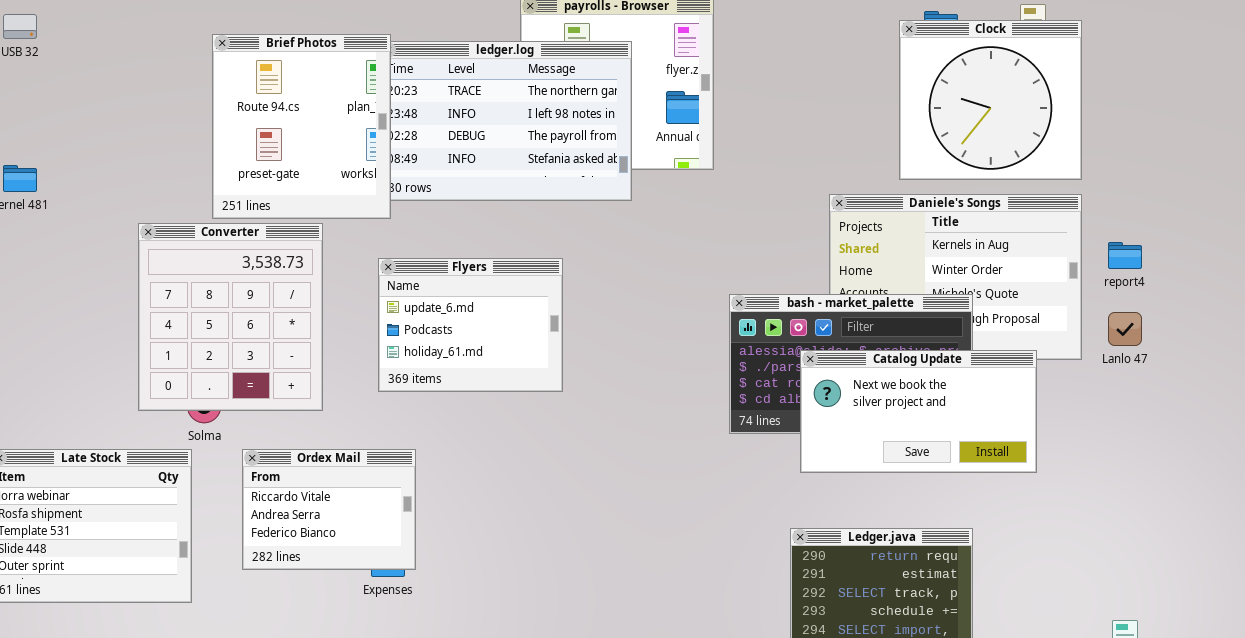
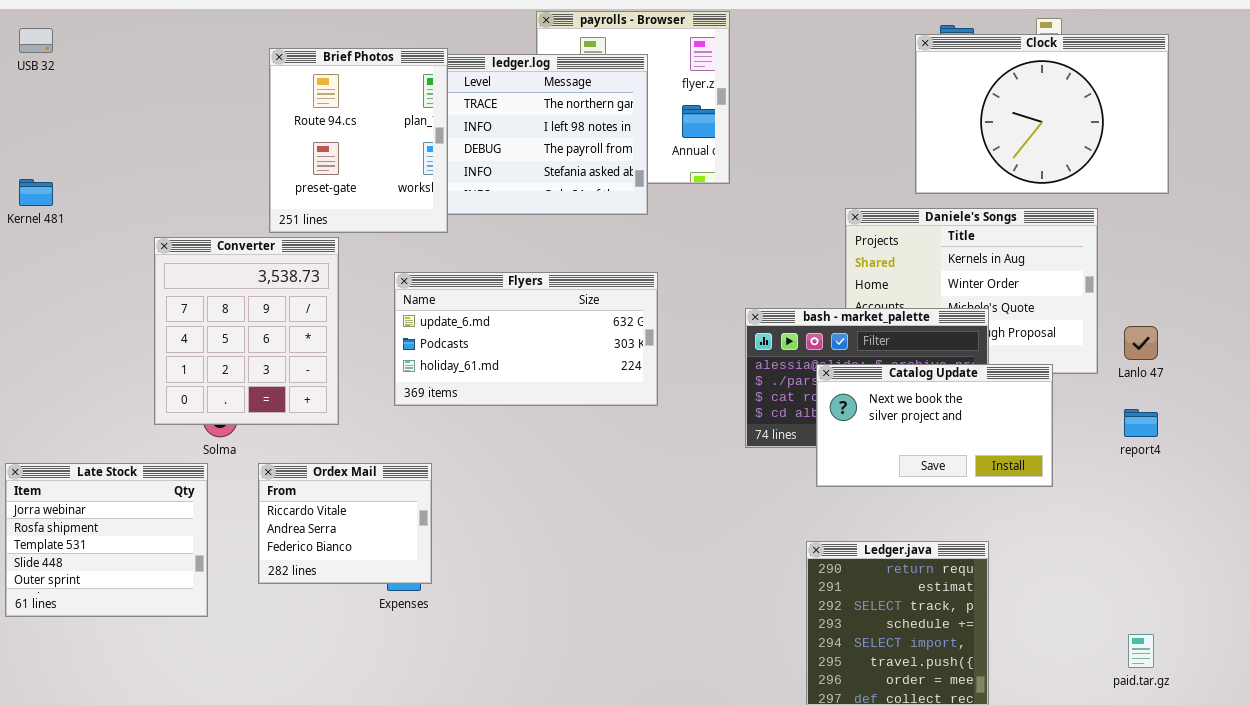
Clock: [899,20,1082,180] -> [915,34,1169,194], resized
Brief Photos: [212,34,391,219] -> [269,48,448,233], moved
report4: [1108,242,1142,269] -> [1124,409,1158,437], moved
Flyers: [378,258,563,392] -> [394,272,658,406], resized

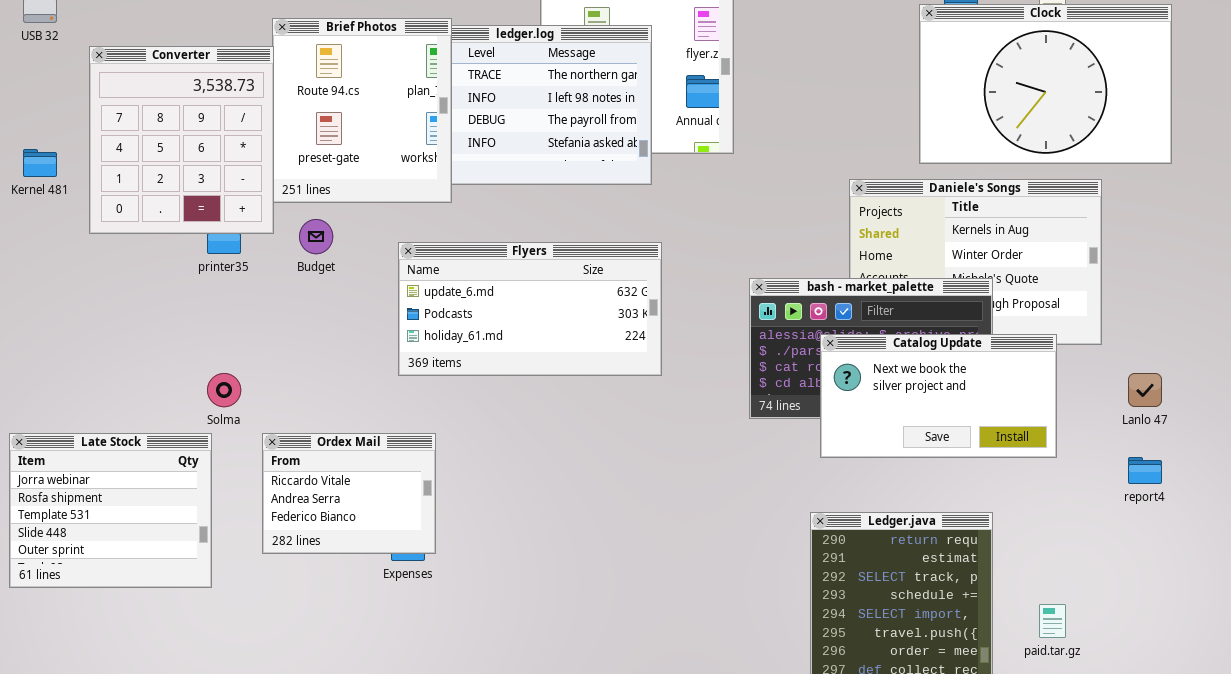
Converter: [154,237,339,425] -> [89,46,274,234], moved
Lanlo 47: [1124,326,1158,360] -> [1128,373,1162,407], moved
report4: [1124,409,1158,437] -> [1128,457,1162,484], moved
paid.tar.gz: [1128,634,1154,668] -> [1039,604,1066,638], moved

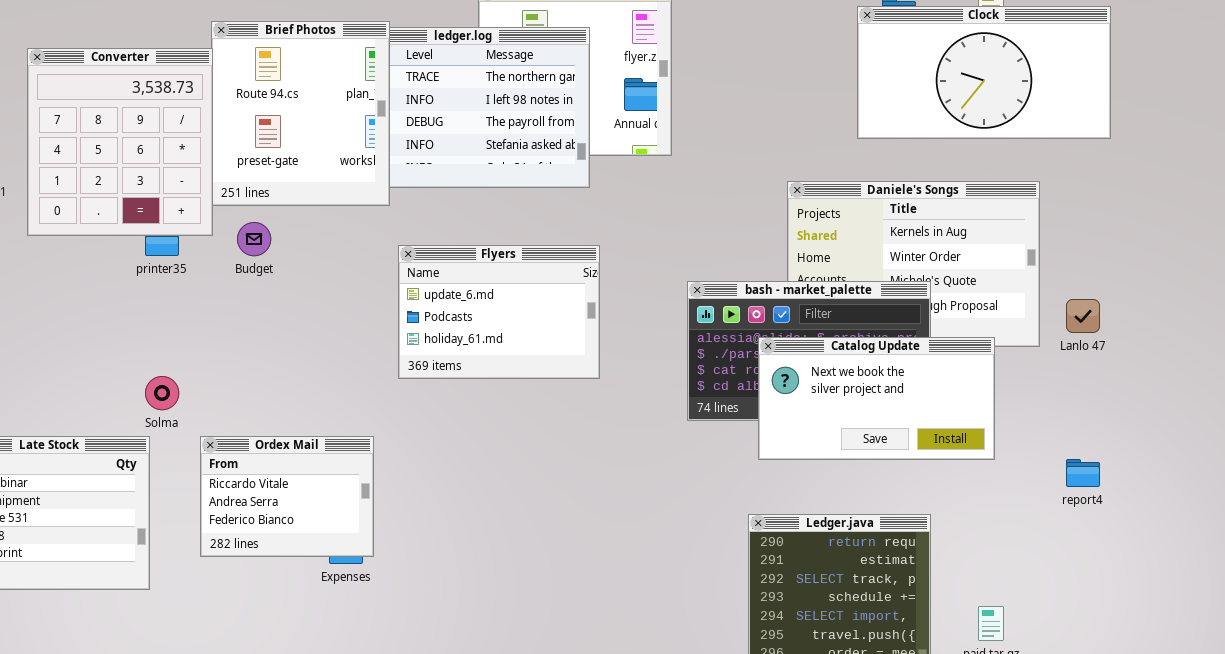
Clock: [919,4,1172,164] -> [857,6,1111,139], resized
Flyers: [398,242,662,376] -> [398,245,600,379], resized
Lanlo 47: [1128,373,1162,407] -> [1066,299,1100,333], moved

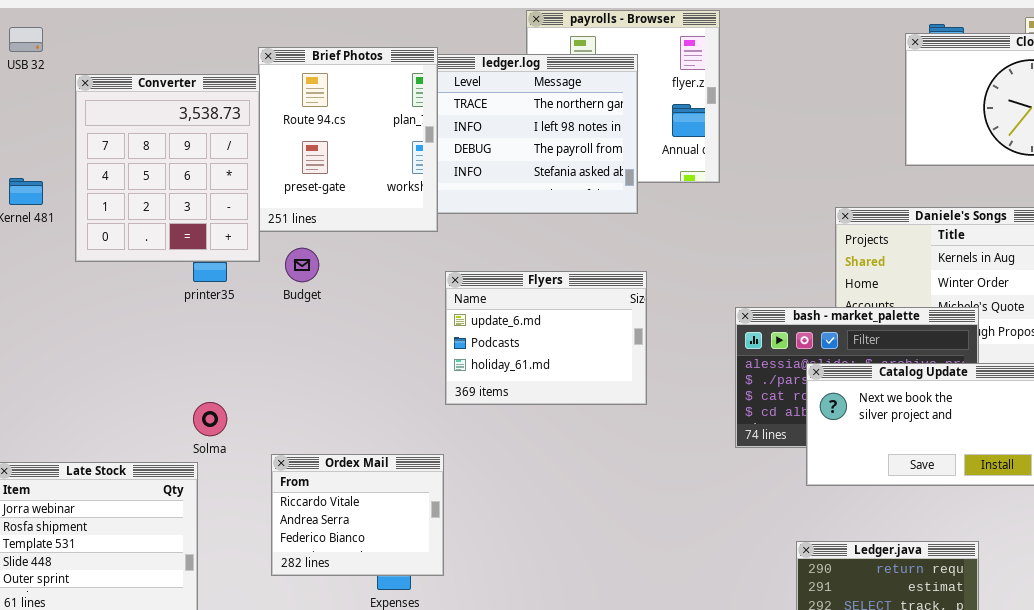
Ordex Mail: [200,436,374,557] -> [271,454,444,576], moved

